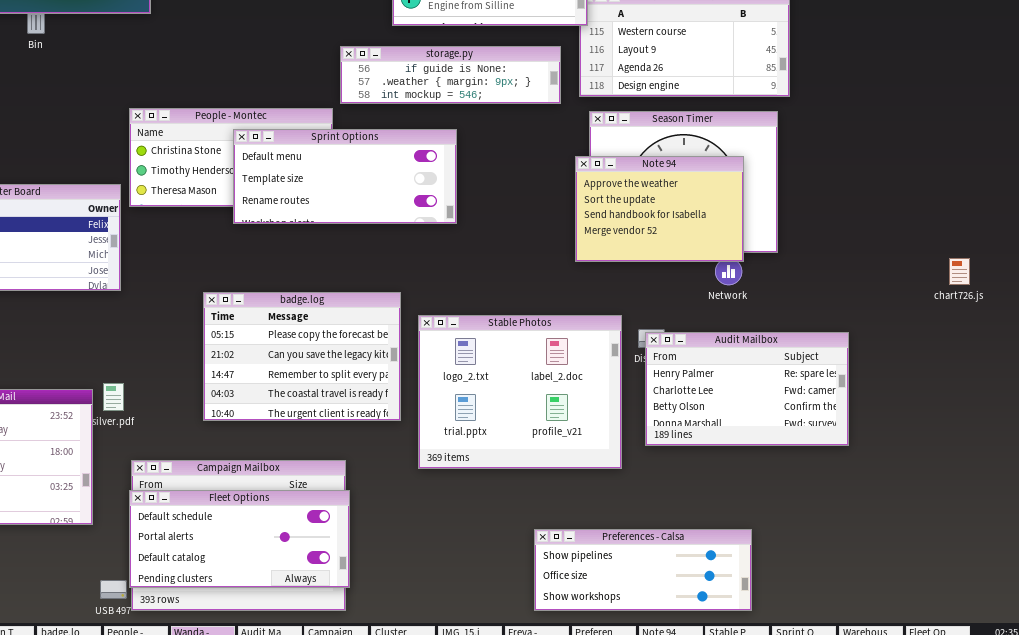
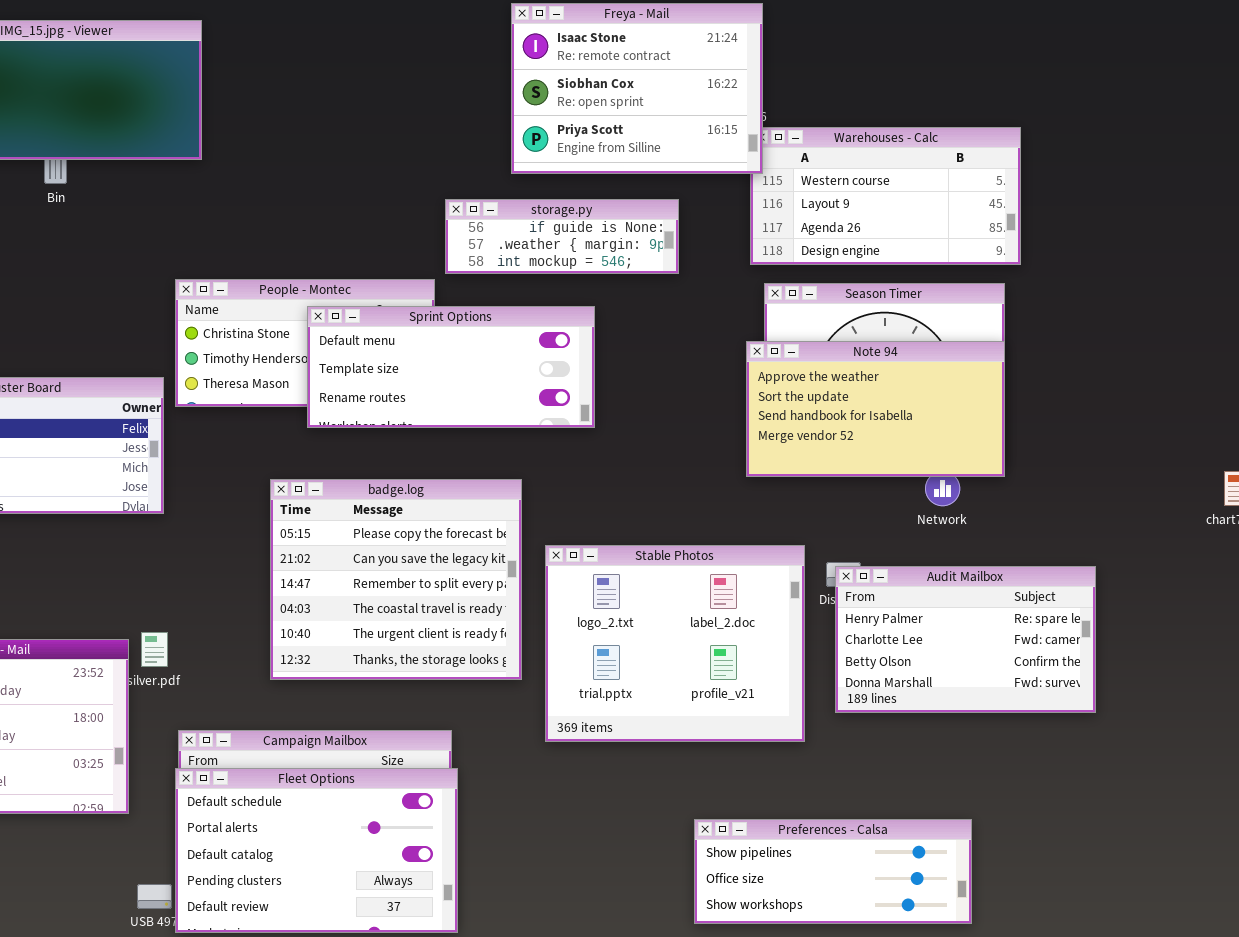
storage.py: [340,46,561,104] -> [445,199,679,274], resized
Note 94: [575,156,744,262] -> [746,341,1005,477], resized
badge.log: [203,292,401,421] -> [270,479,522,680], resized
Fleet Options: [129,490,350,588] -> [175,768,458,933], resized

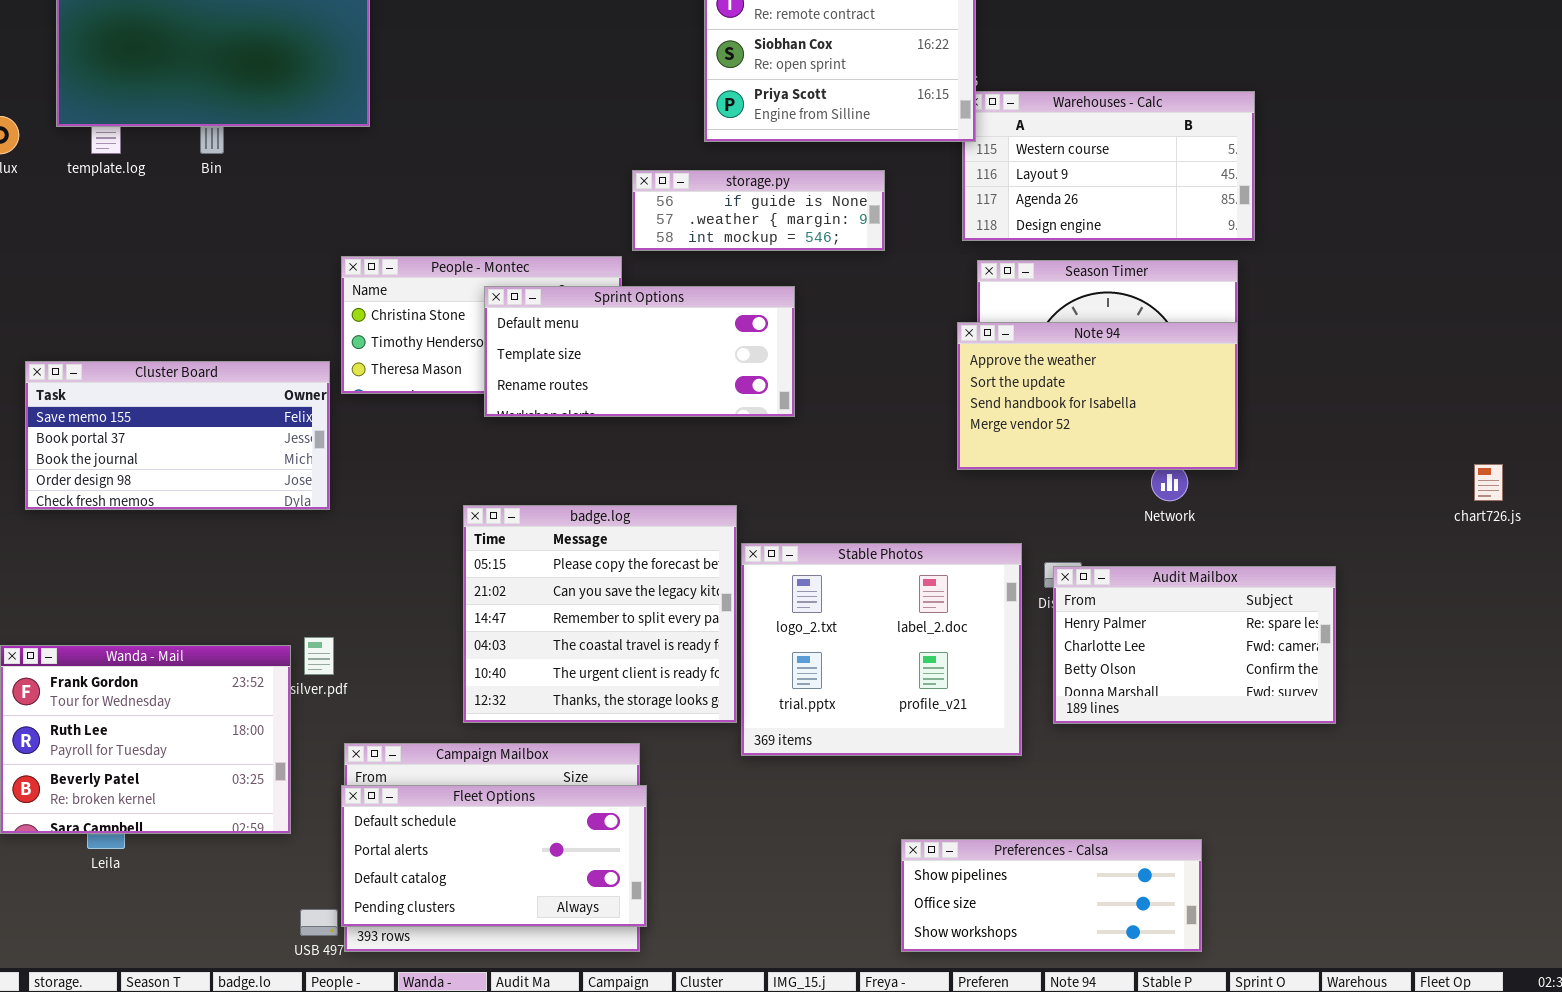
badge.log: [270,479,522,680] -> [463,505,737,723], moved
Fleet Options: [175,768,458,933] -> [341,785,647,927], resized

